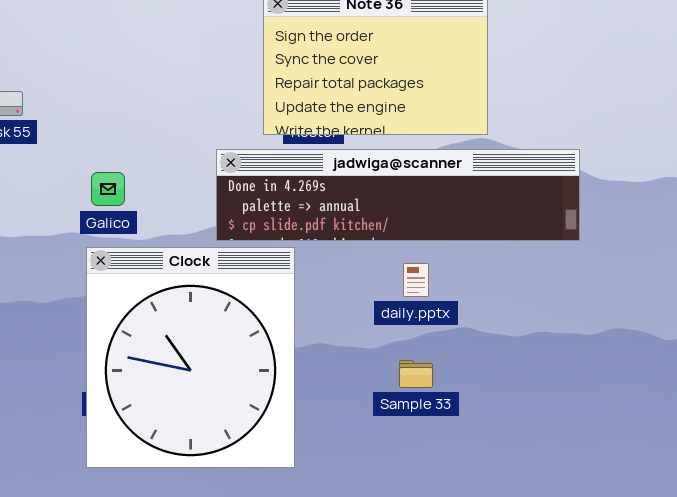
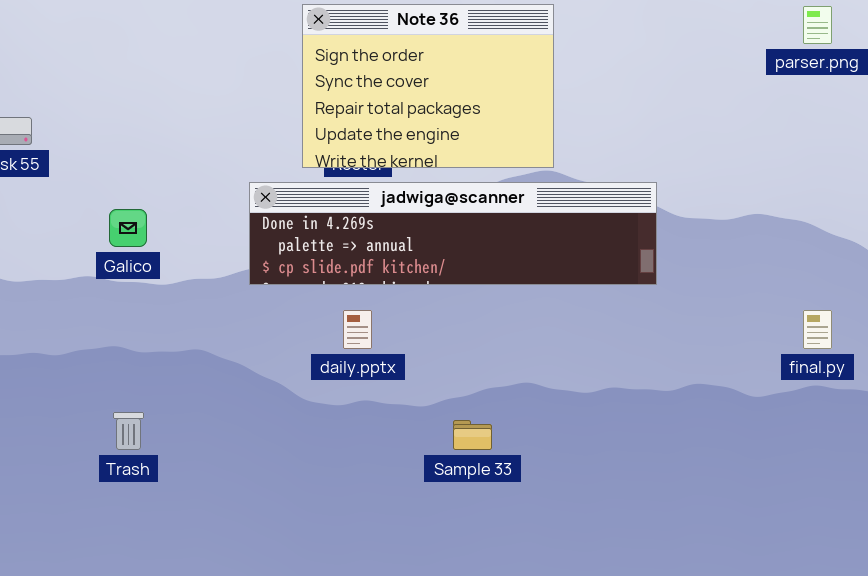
Clock: [86,247,295,468] -> none, closed
daily.pptx: [403,263,429,297] -> [343,310,372,349], moved

